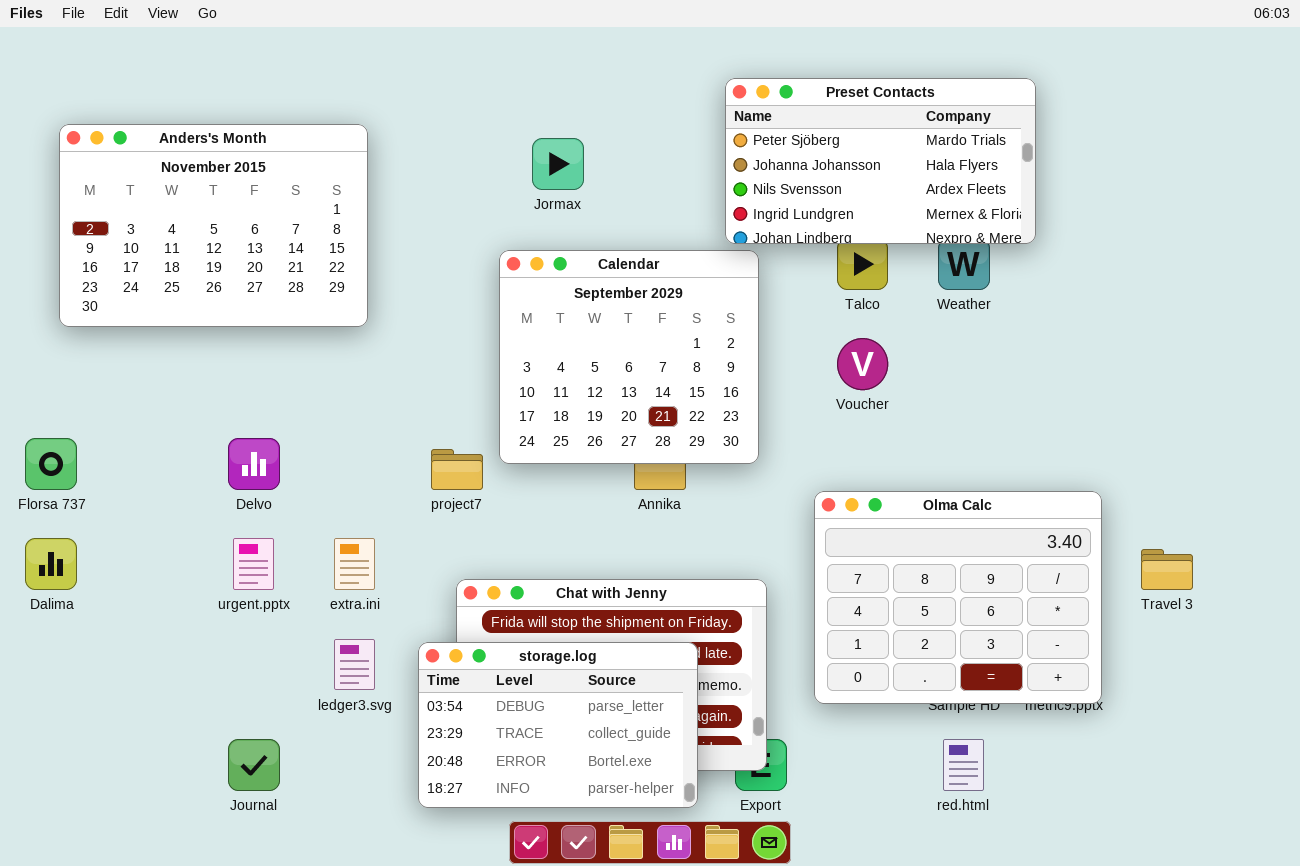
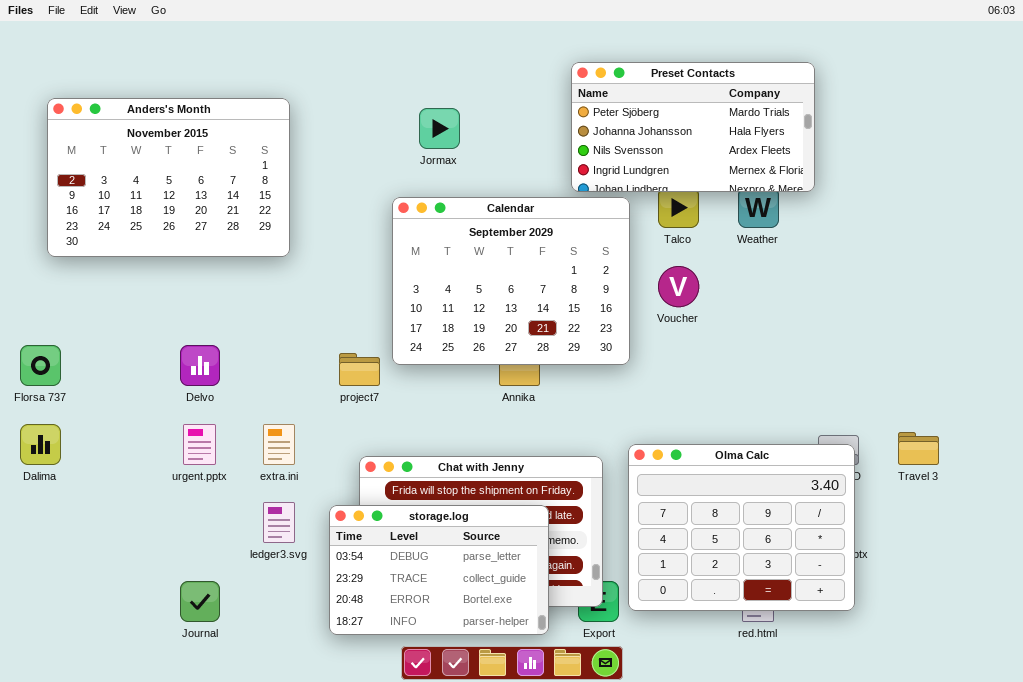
Calendar: [499,250,759,464] -> [392,197,630,365], resized
Olma Calc: [814,491,1102,704] -> [628,444,855,611], moved

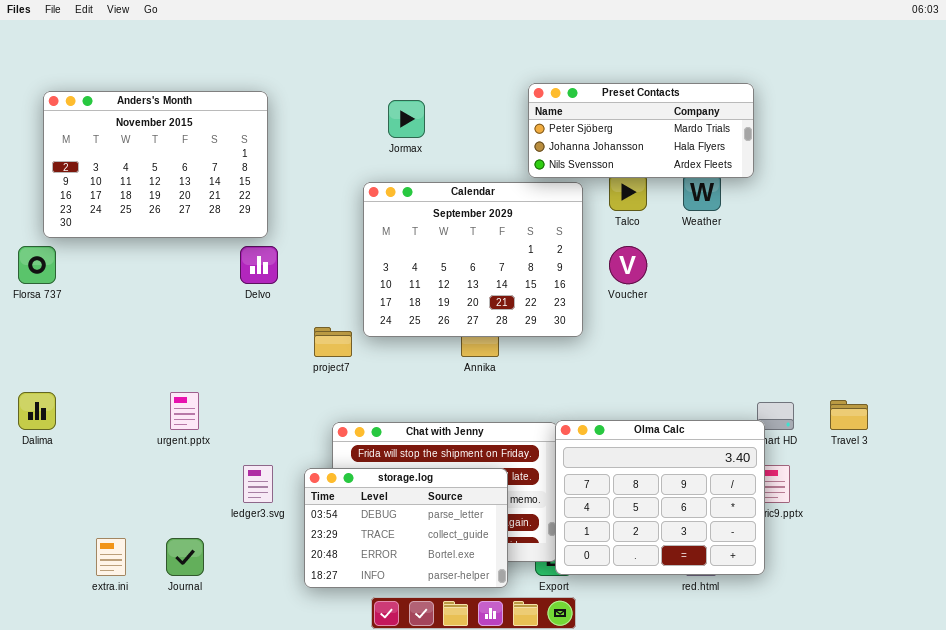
Preset Contacts: [571,62,815,192] -> [528,83,754,178], resized
Florsa 737: [20,345,61,386] -> [18,246,56,284], moved
Delvo: [180,345,220,386] -> [240,246,278,284], moved
extra.ini: [263,424,295,465] -> [96,538,126,576], moved
Olma Calc: [628,444,855,611] -> [555,420,765,575], moved

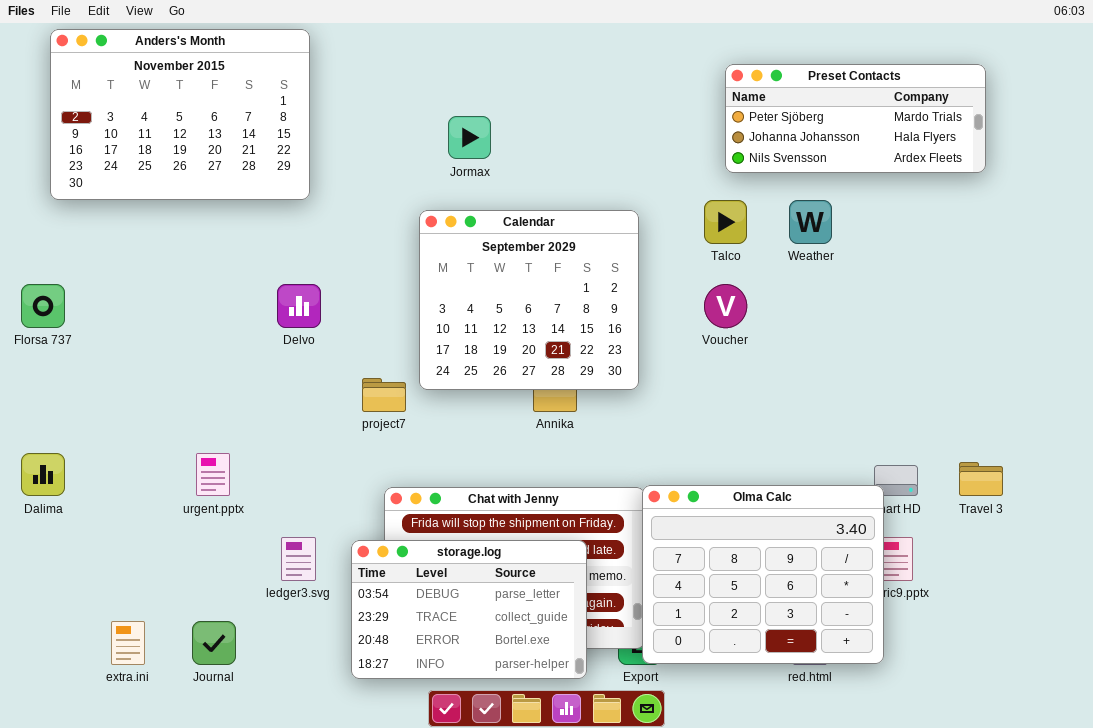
Preset Contacts: [528,83,754,178] -> [725,64,986,173], moved
Anders's Month: [43,91,268,238] -> [50,29,310,200], moved
Calendar: [363,182,583,337] -> [419,210,639,390], resized

